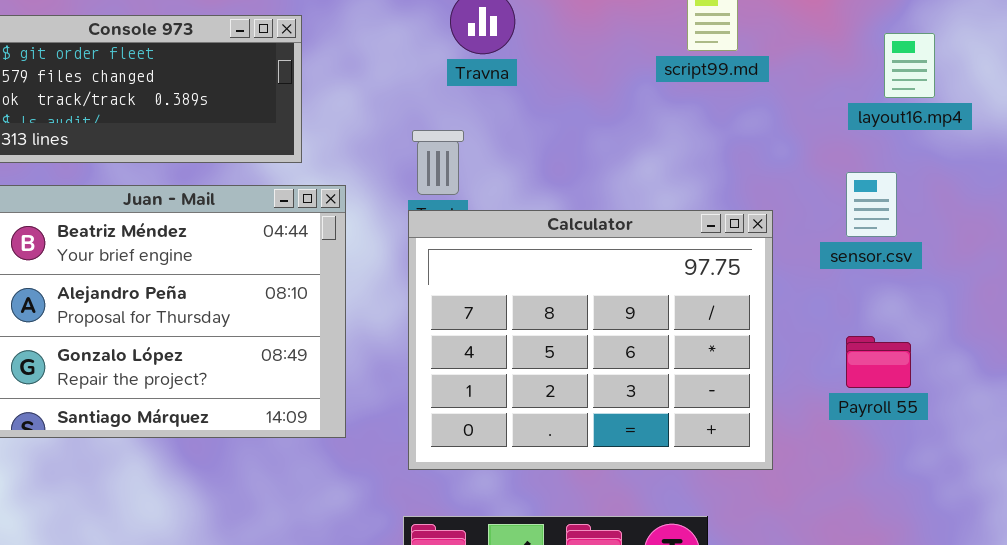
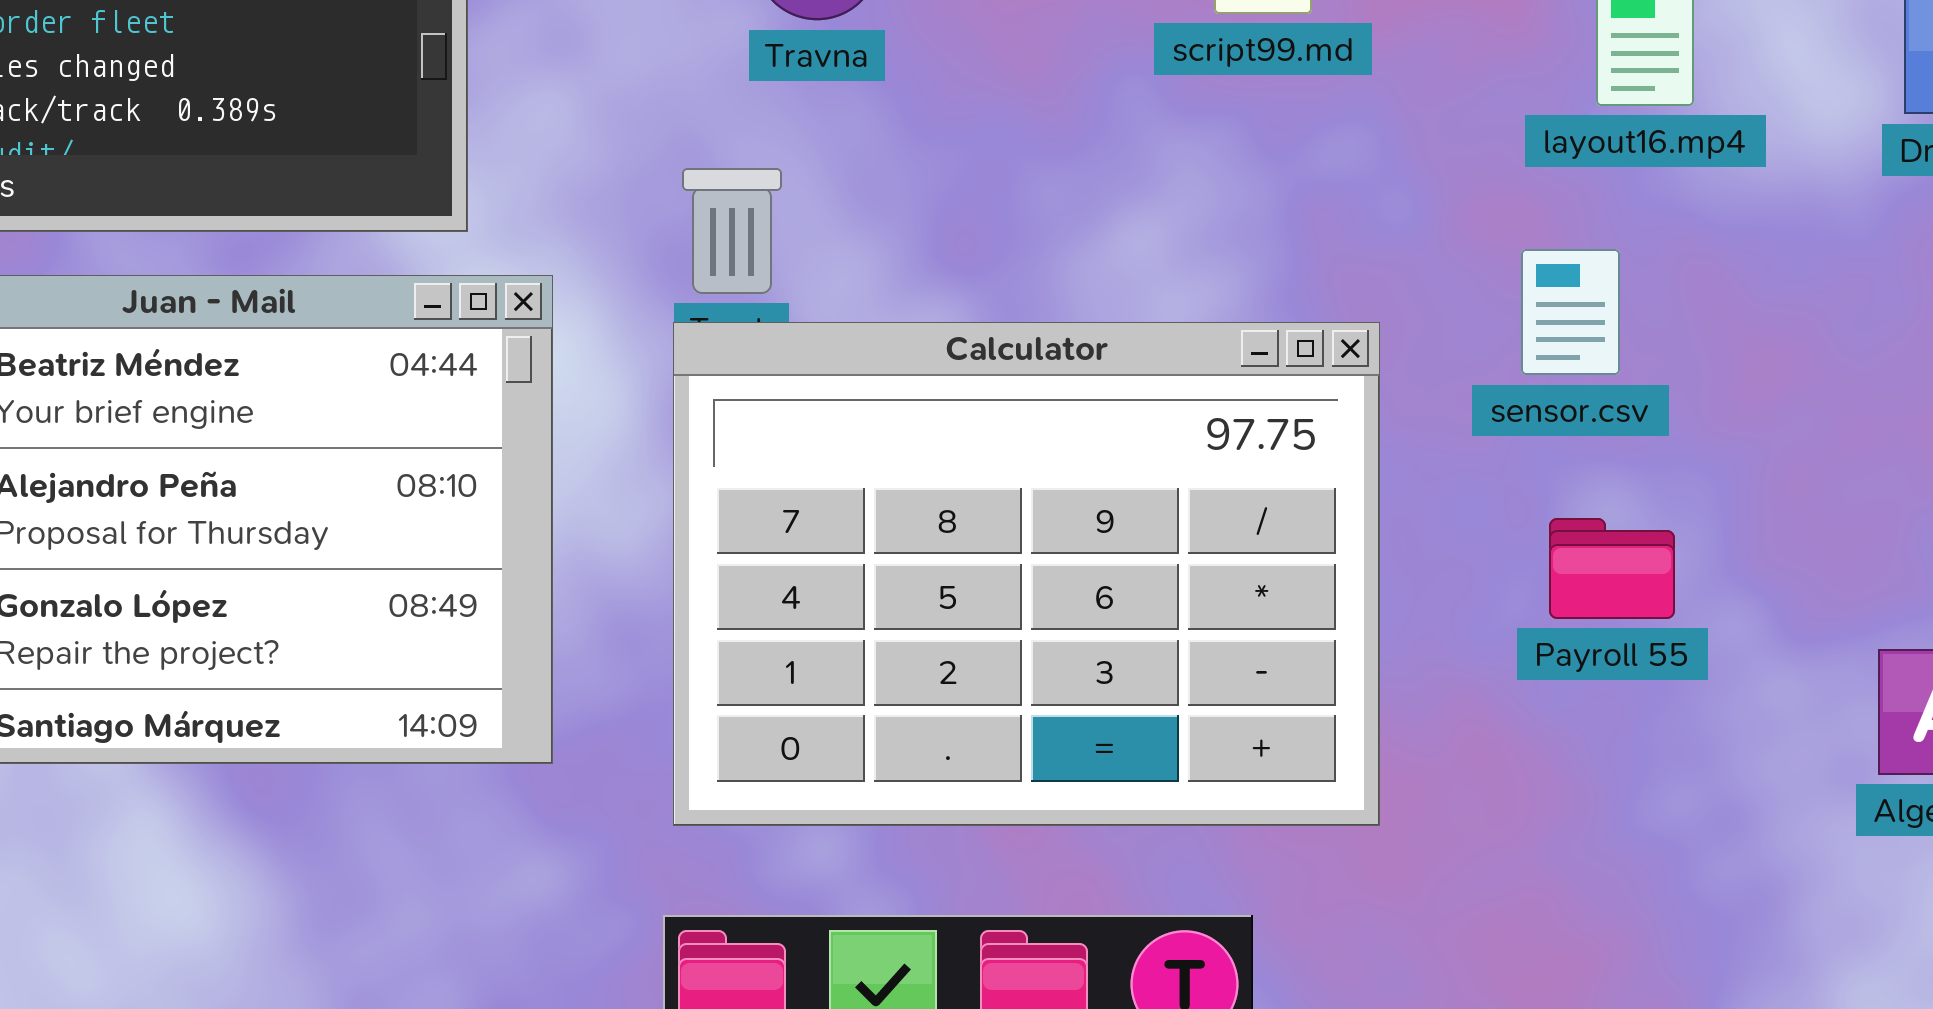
Payroll 55: [846,336,911,388] -> [1549,518,1675,619], moved

